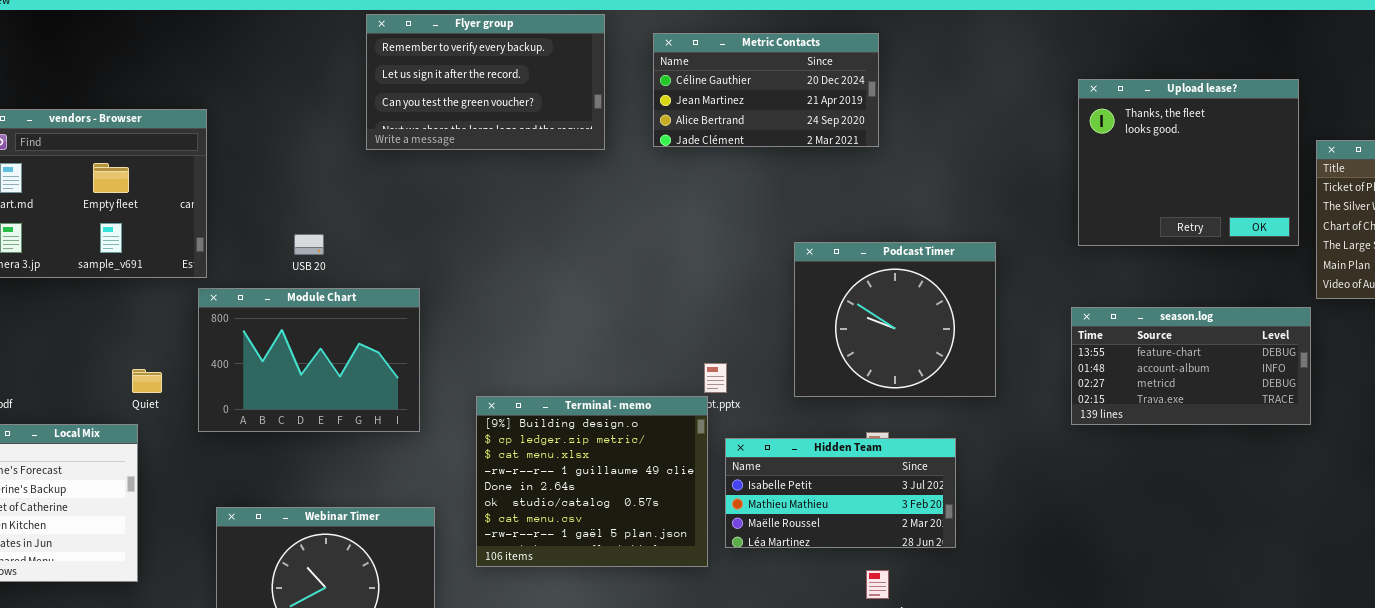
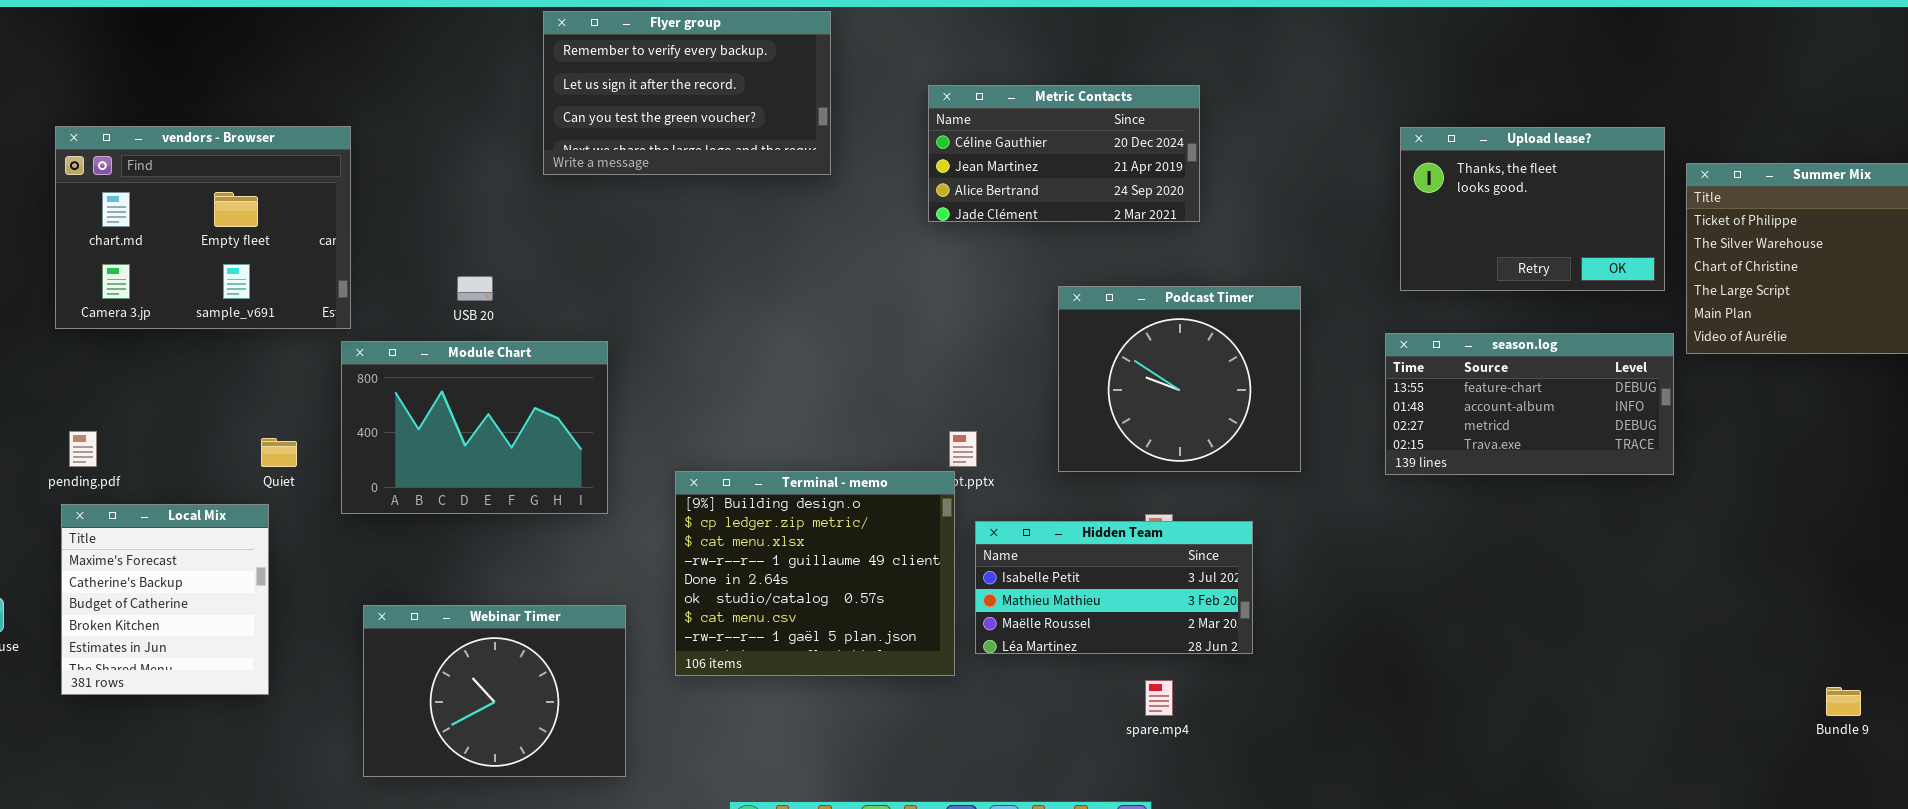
Metric Contacts: [653,33,879,147] -> [928,85,1200,222], moved
Upload lease?: [1078,79,1299,246] -> [1400,127,1665,291], resized
season.log: [1071,307,1311,425] -> [1385,333,1674,475], moved

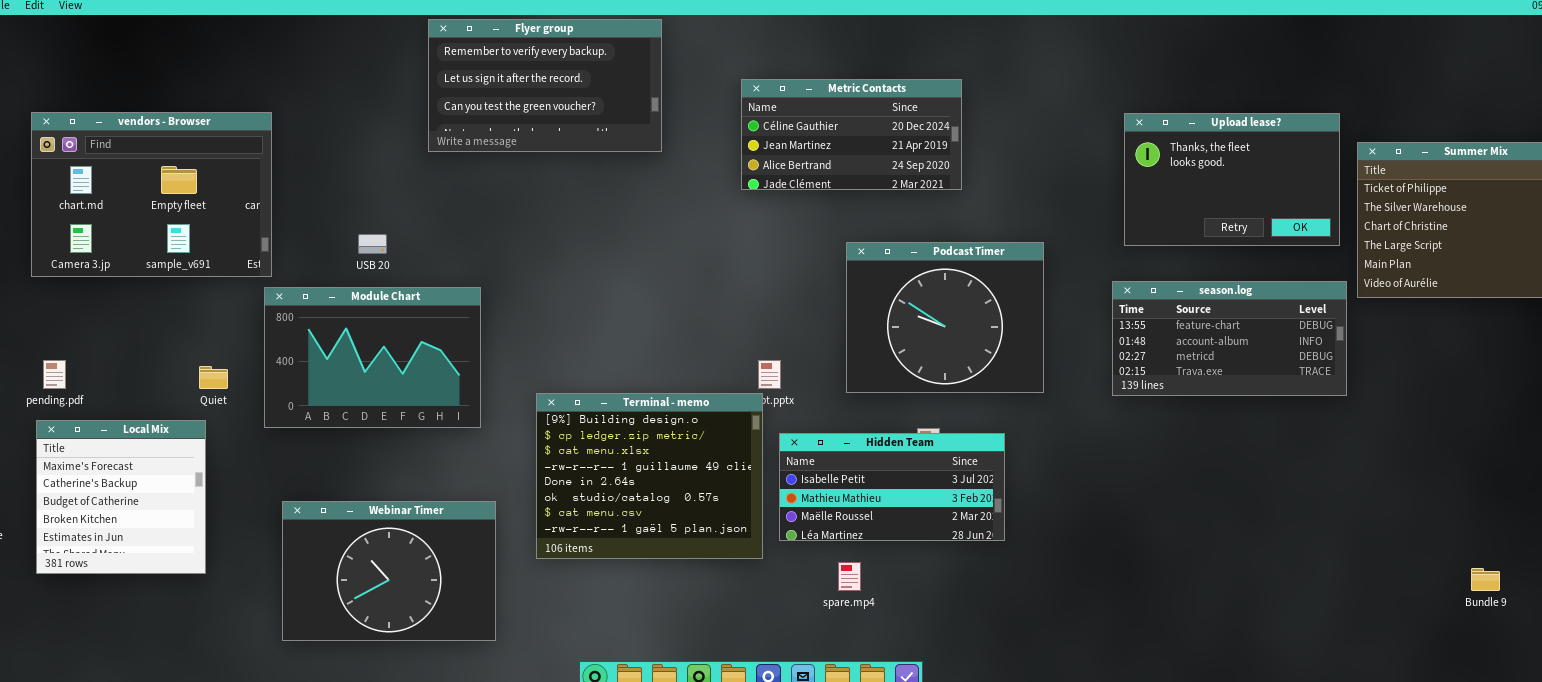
spare.mp4: [1145,680,1173,716] -> [838,562,861,591], moved

